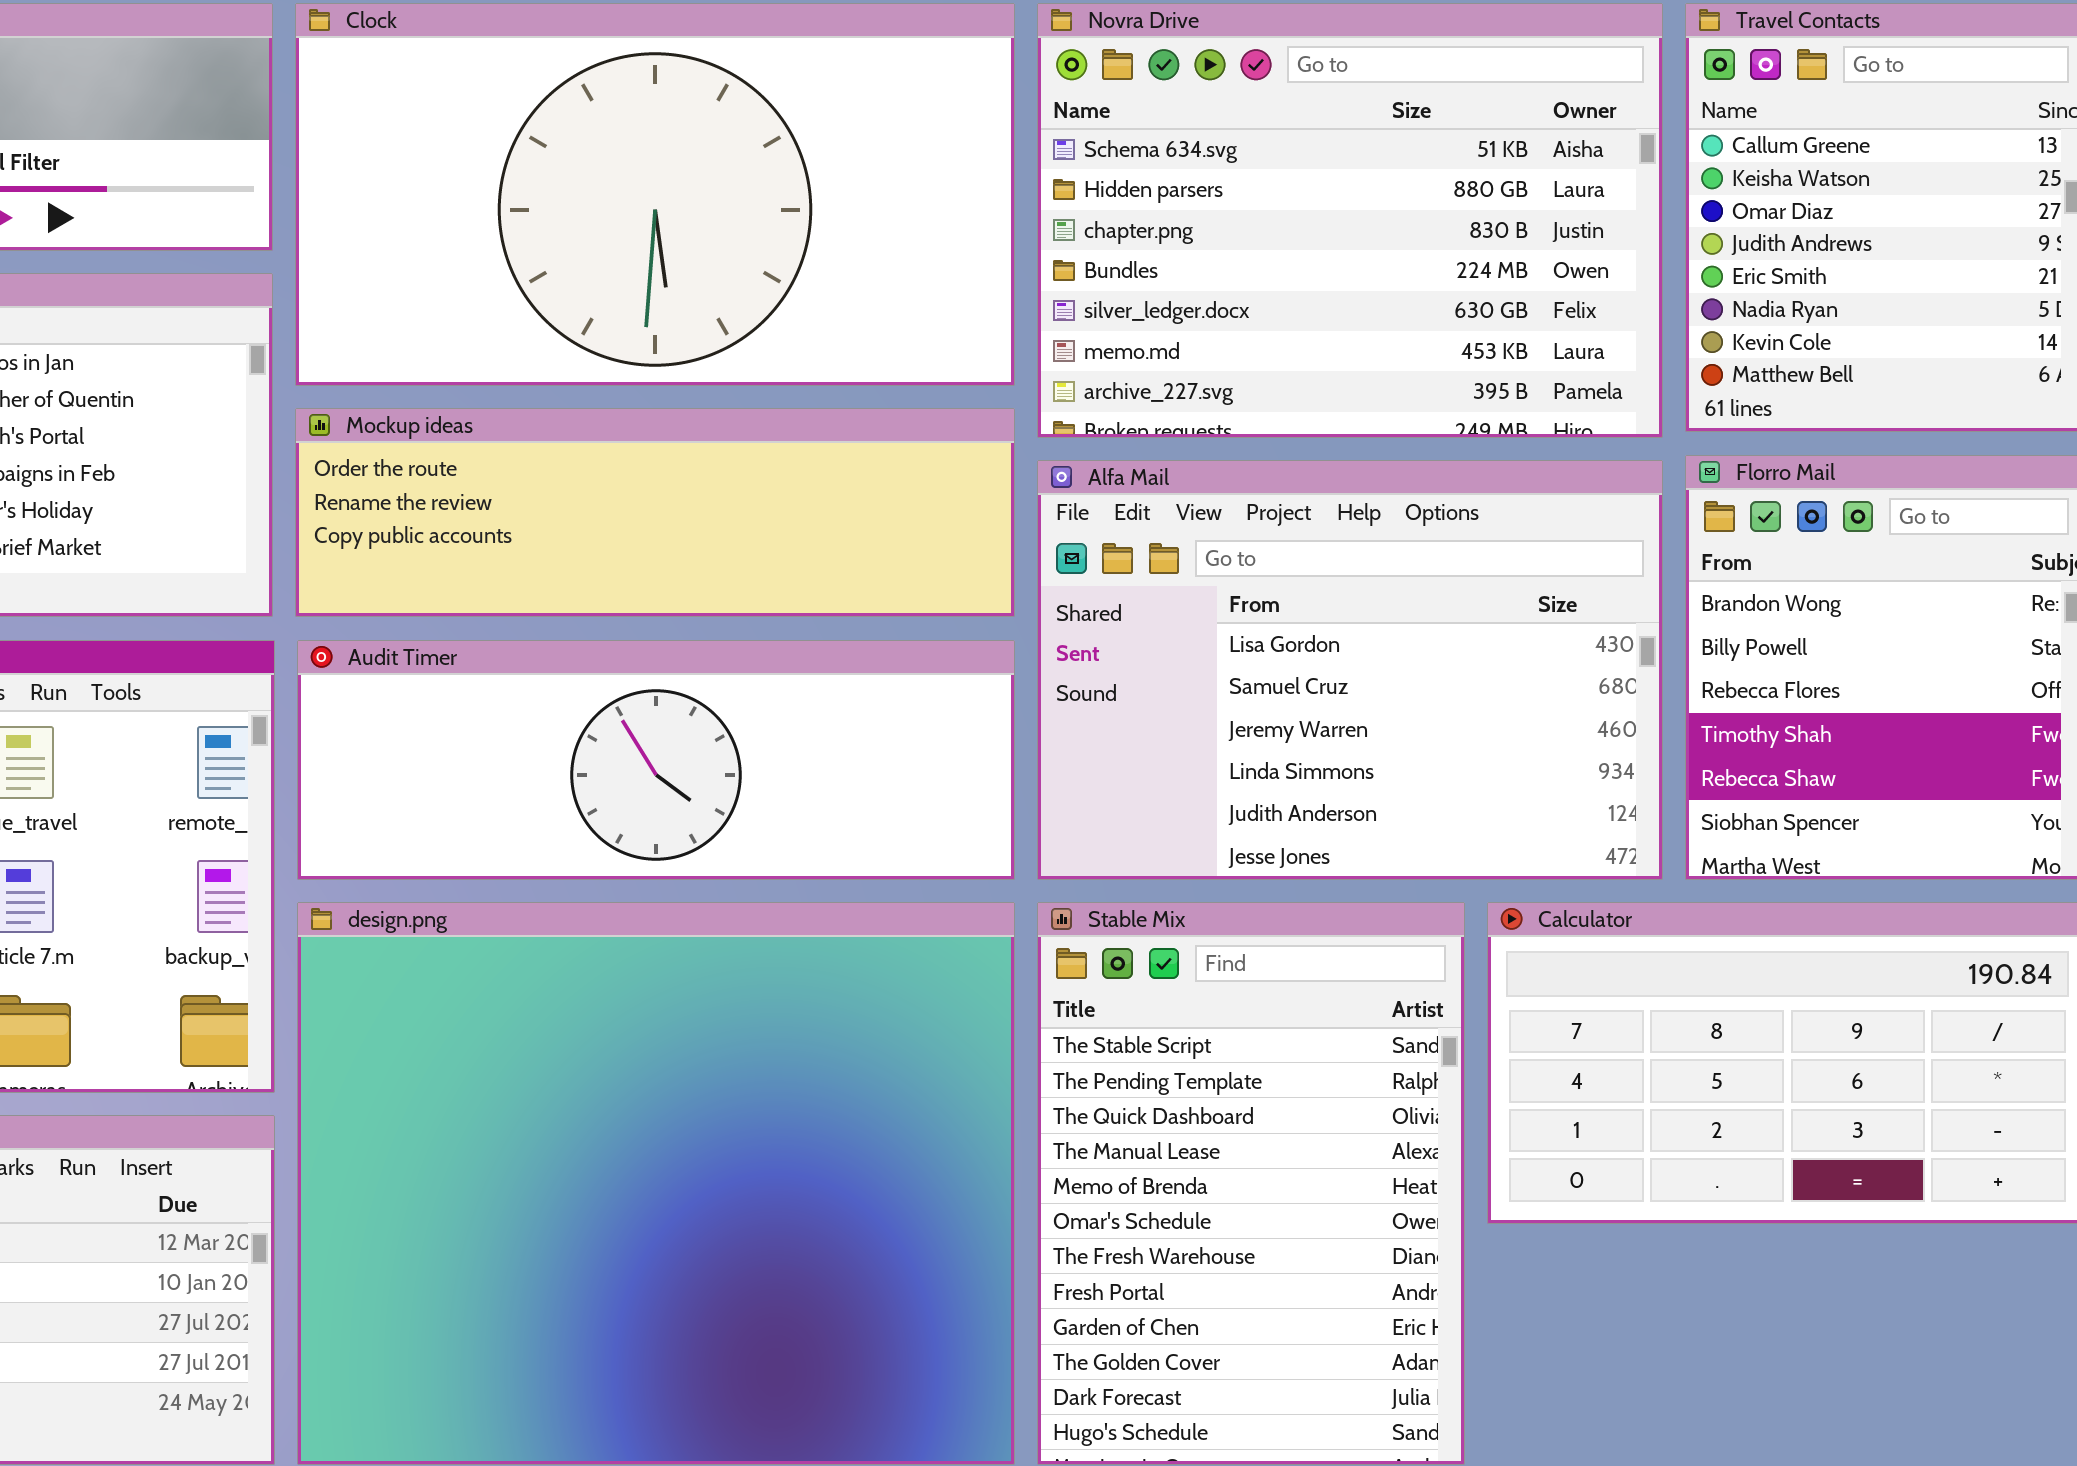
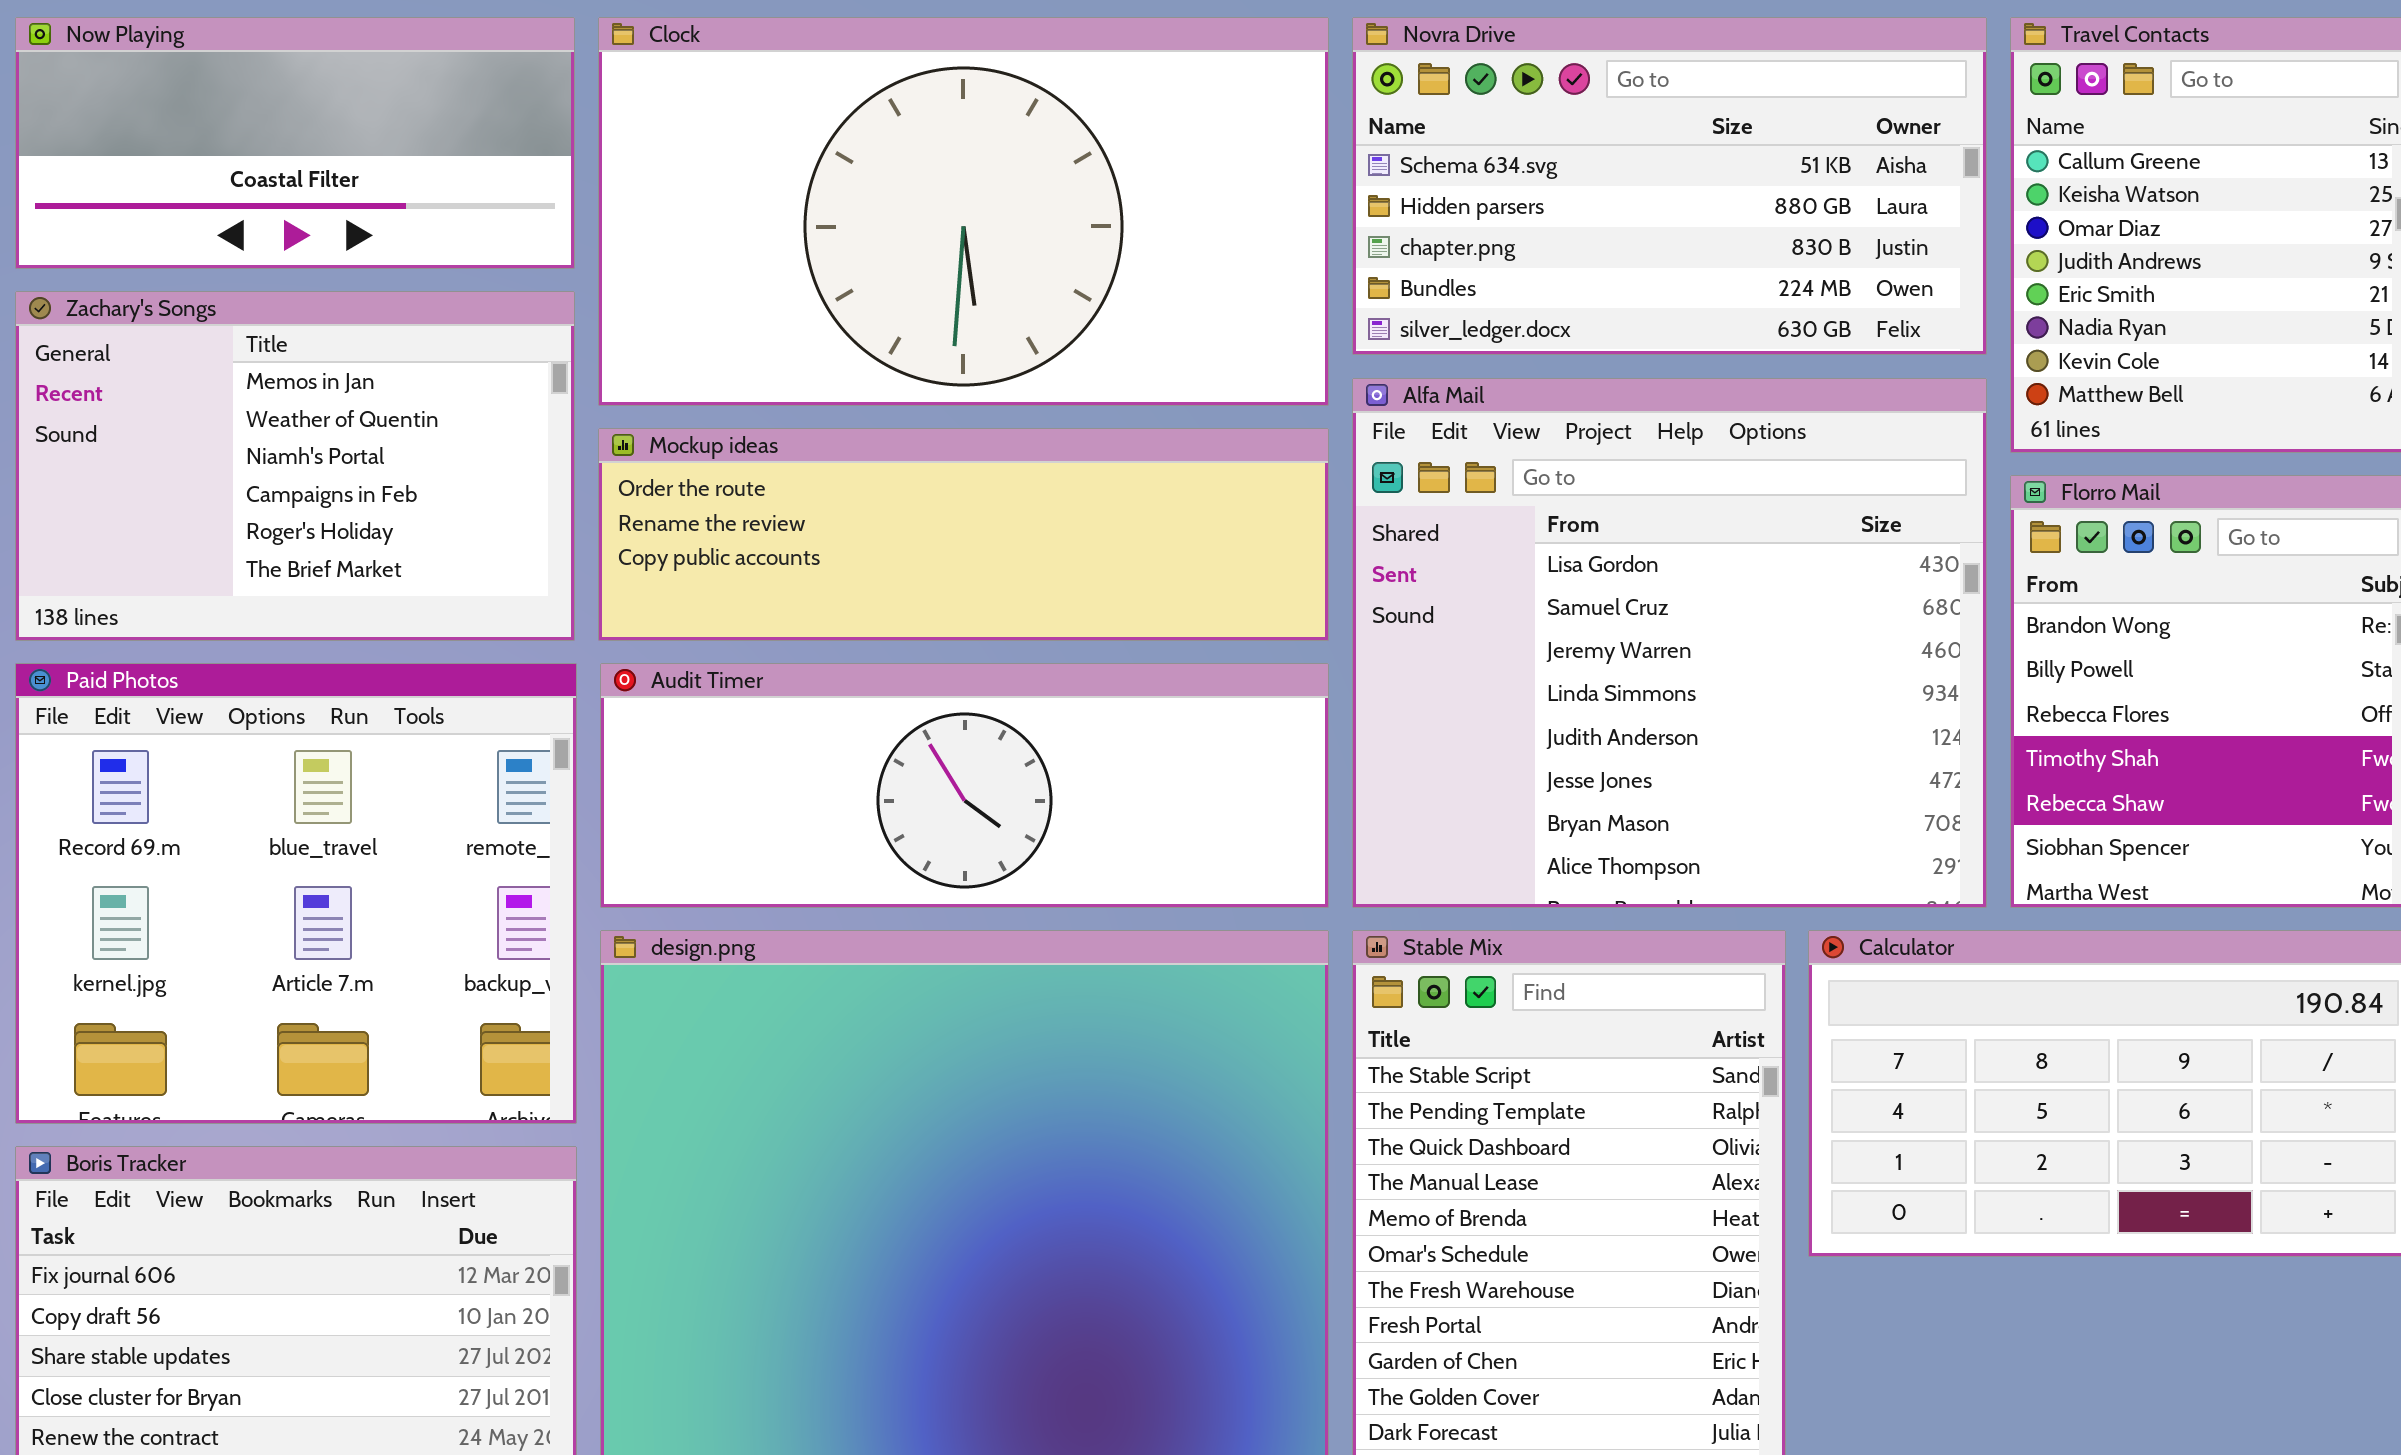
Novra Drive: [1037,3,1663,438] -> [1352,17,1987,355], resized
Alfa Mail: [1037,460,1663,880] -> [1352,378,1987,908], resized

